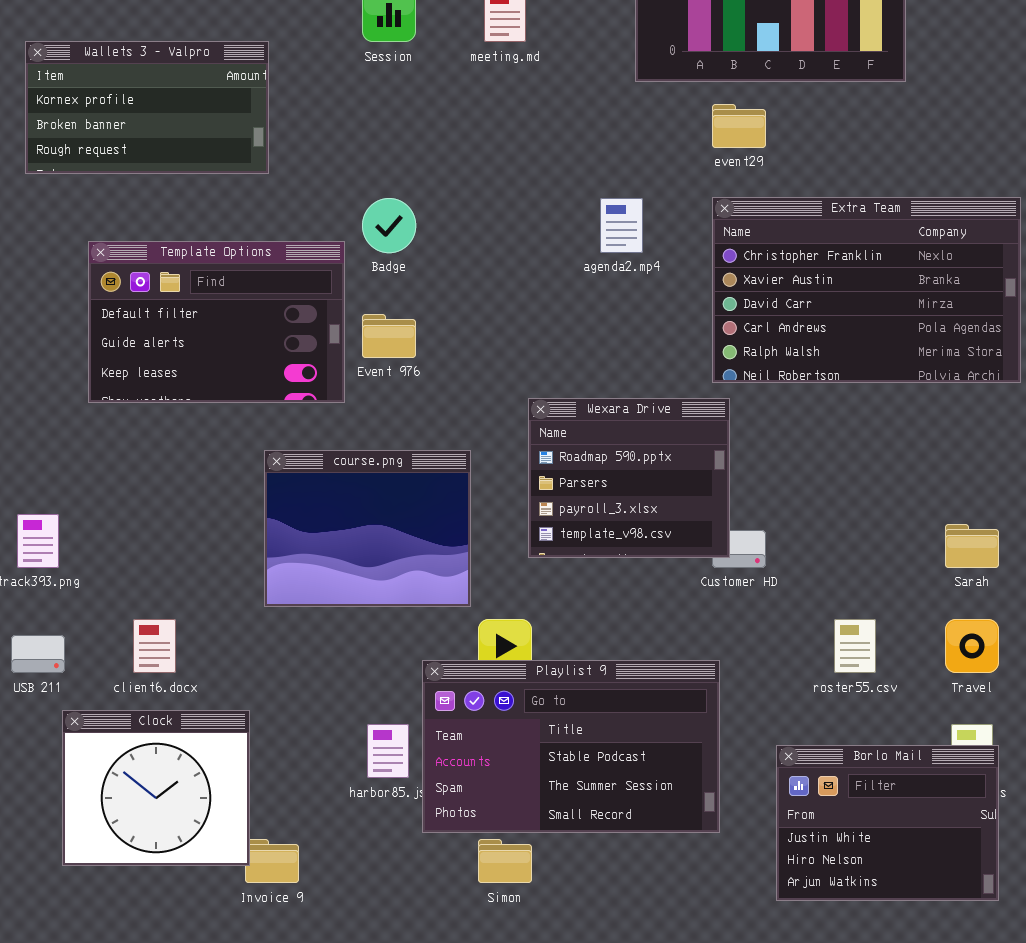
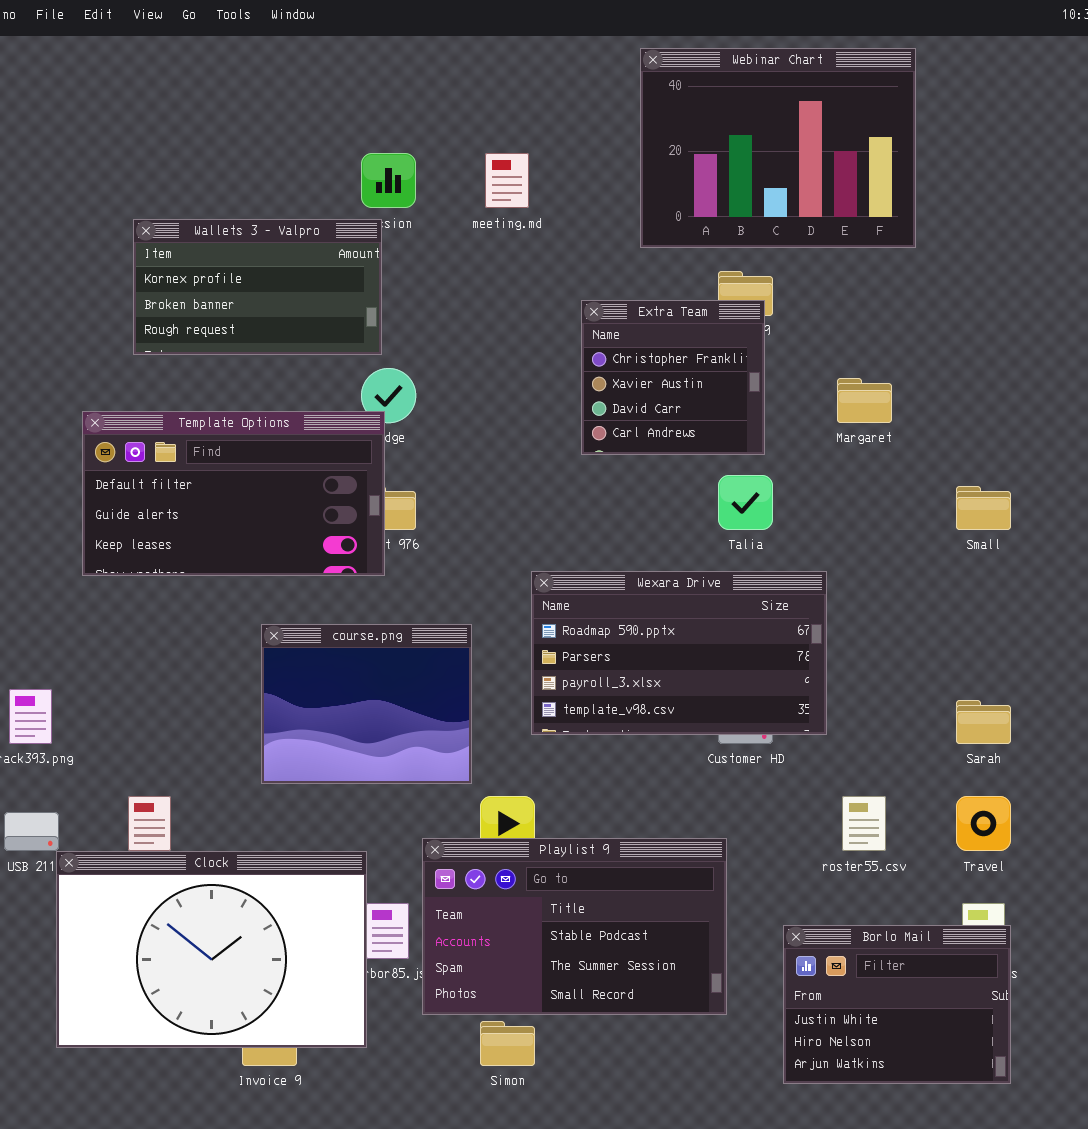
Wallets 3 - Valpro: [25,41,269,174] -> [133,219,382,355], moved
Extra Team: [712,197,1021,383] -> [581,300,765,455], moved, resized
Template Options: [88,241,345,403] -> [82,411,385,576], resized
Wexara Drive: [528,398,730,558] -> [531,571,827,735], resized
Clock: [62,710,250,866] -> [56,851,367,1048], resized

